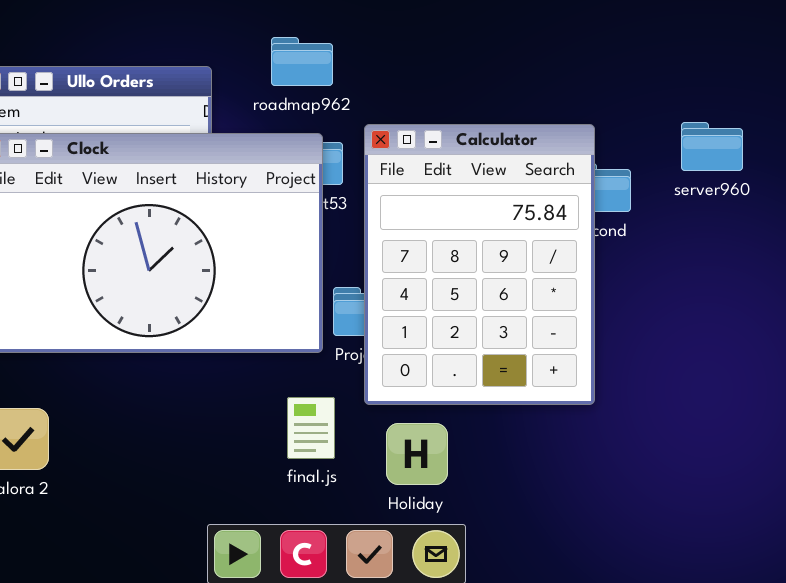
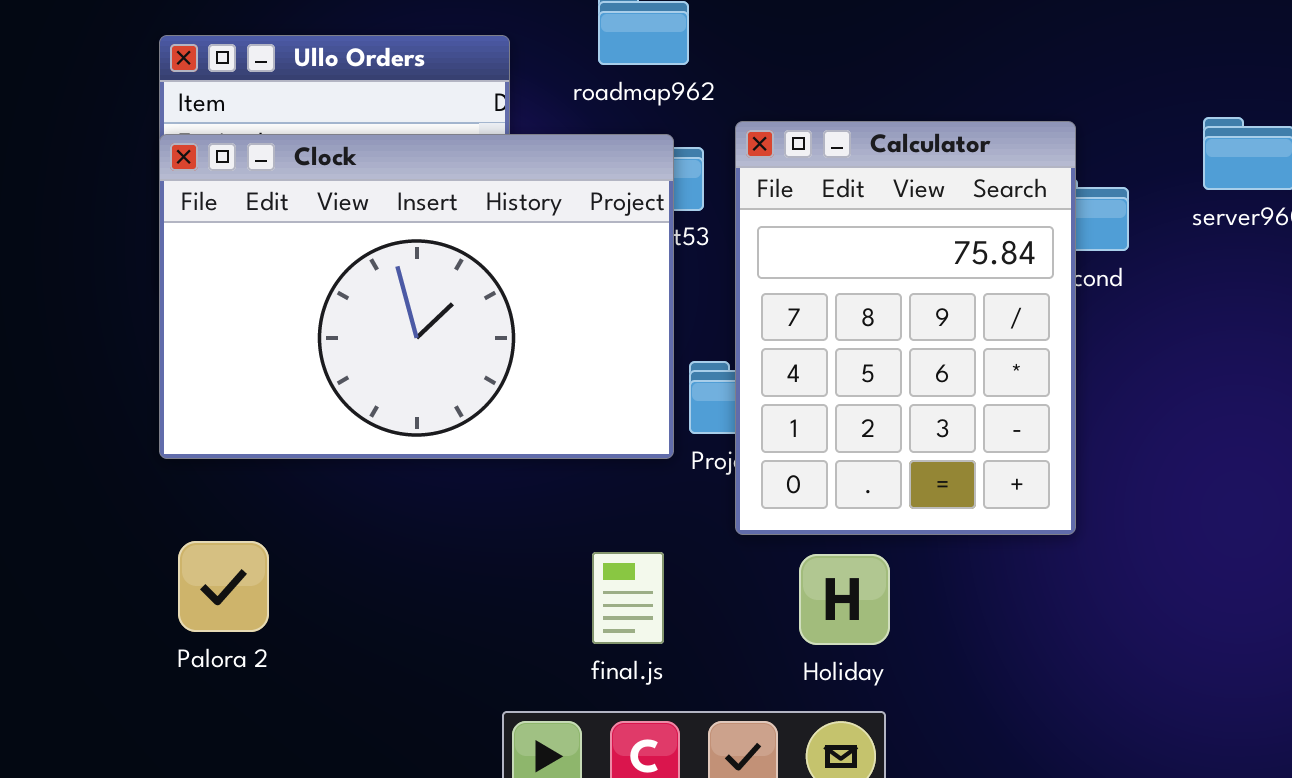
final.js: [287,397,335,459] -> [592,552,664,644], moved
Holiday: [386,423,448,485] -> [799,554,890,645], moved

